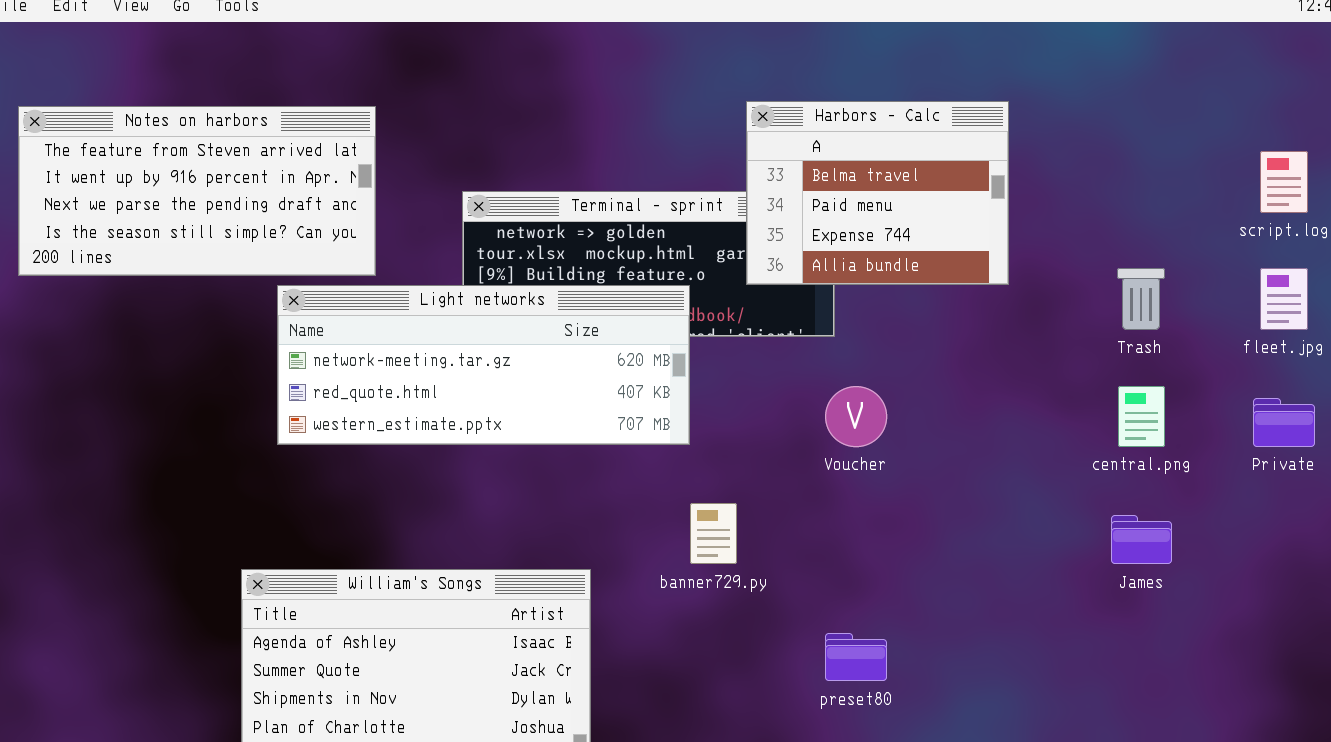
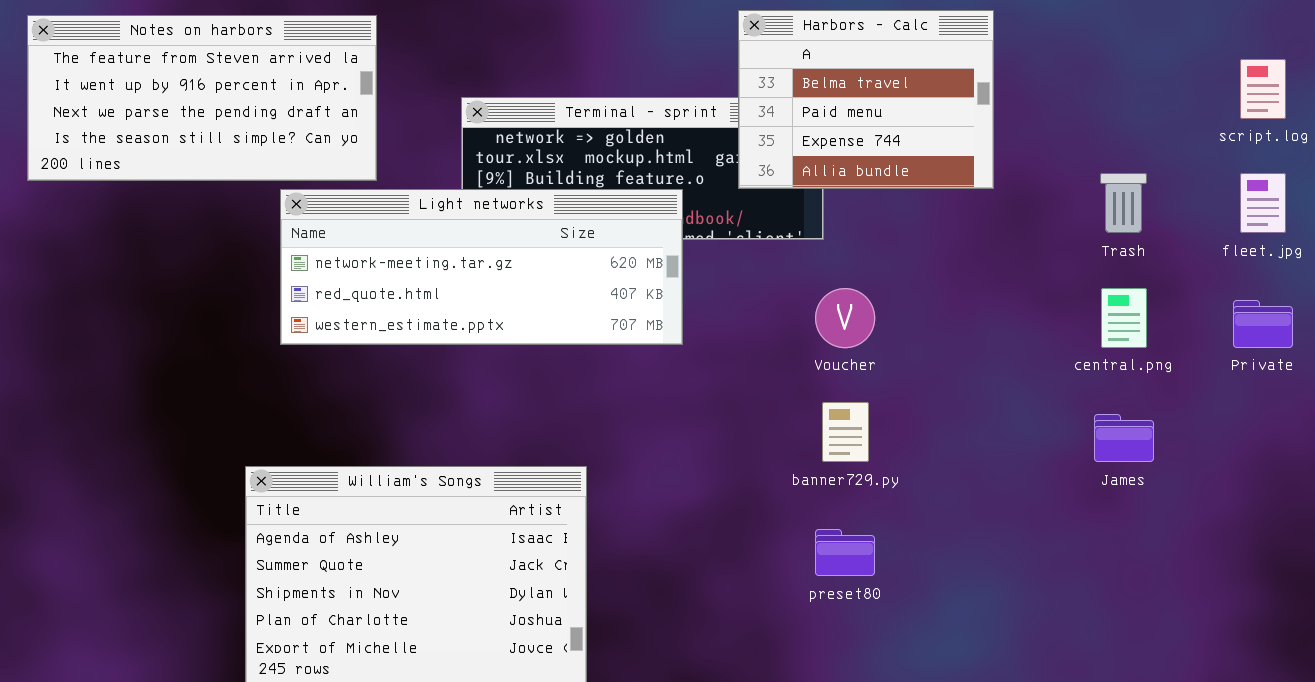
banner729.py: [690,503,737,564] -> [822,402,869,462], moved

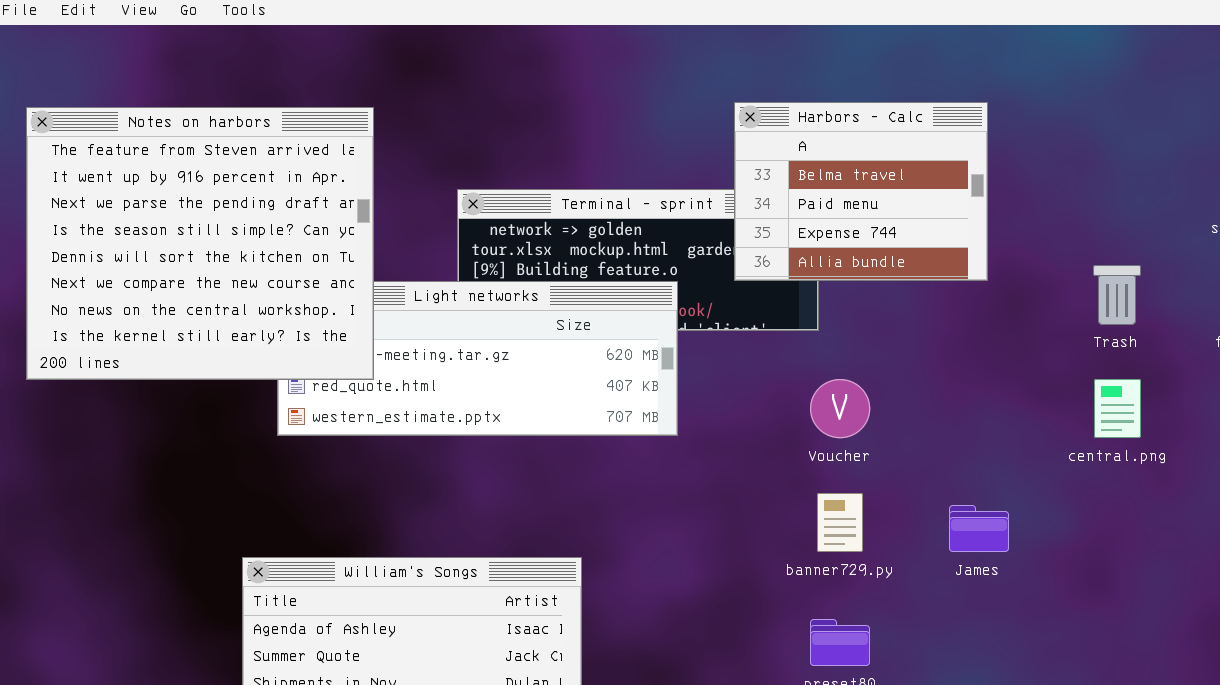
Notes on harbors: [27,15,377,181] -> [26,107,374,380], resized
James: [1094,414,1154,462] -> [949,505,1009,552], moved

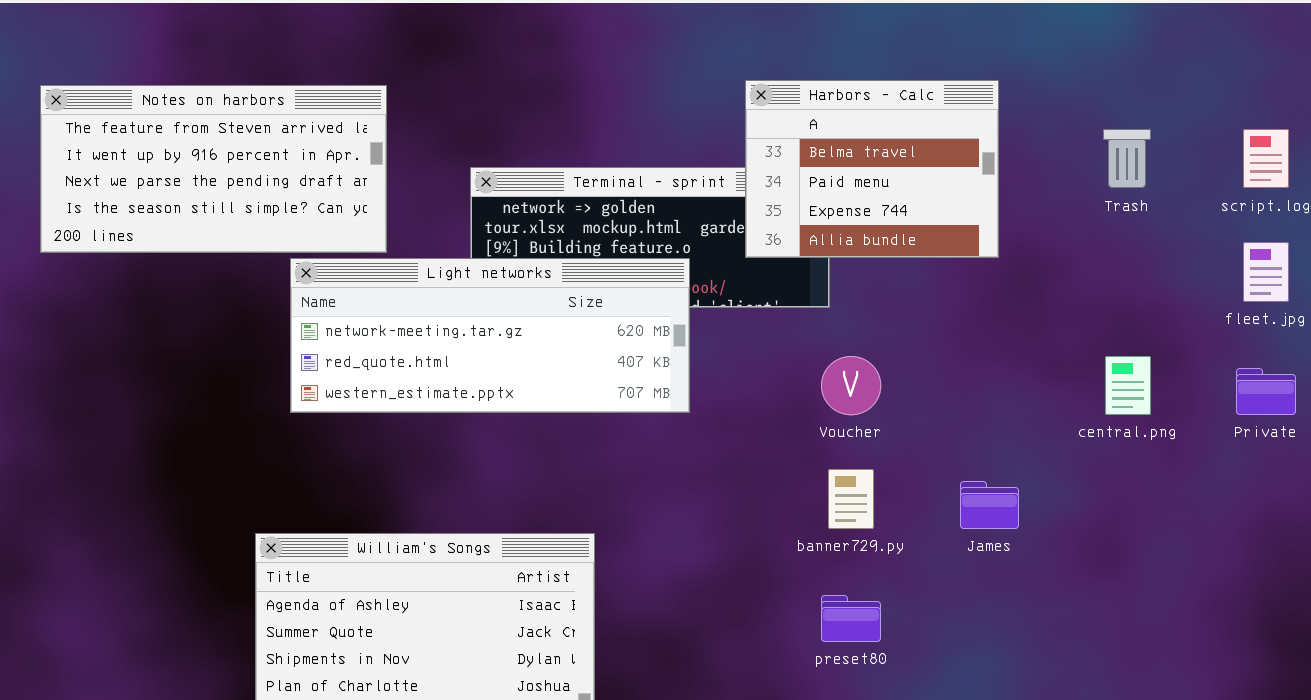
Notes on harbors: [26,107,374,380] -> [40,85,387,253], resized
Trash: [1093,265,1141,325] -> [1103,129,1151,188], moved

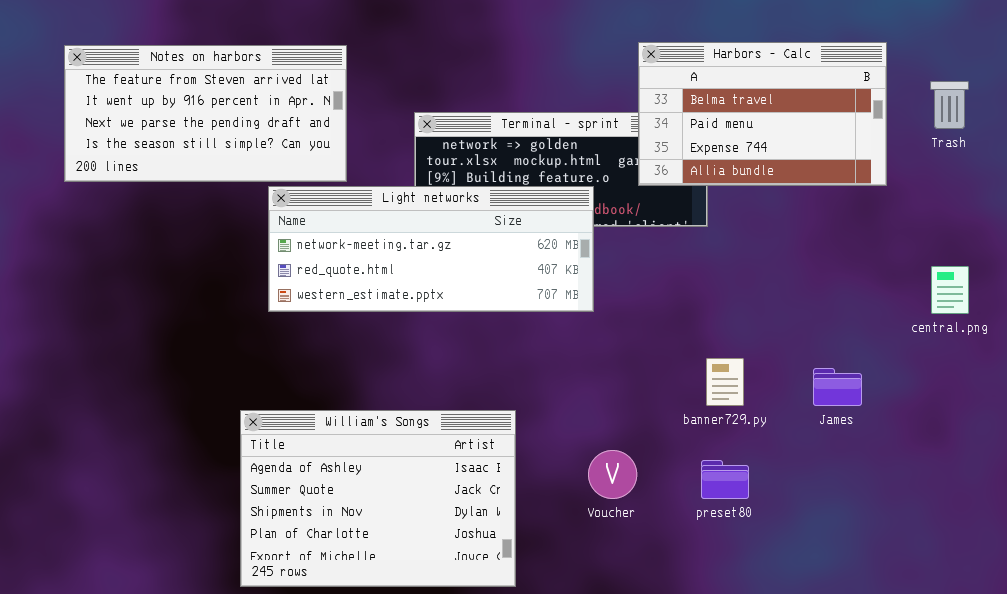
Harbors - Calc: [745,80,999,258] -> [638,42,887,186], resized
Voucher: [821,356,881,415] -> [588,450,637,499], moved

